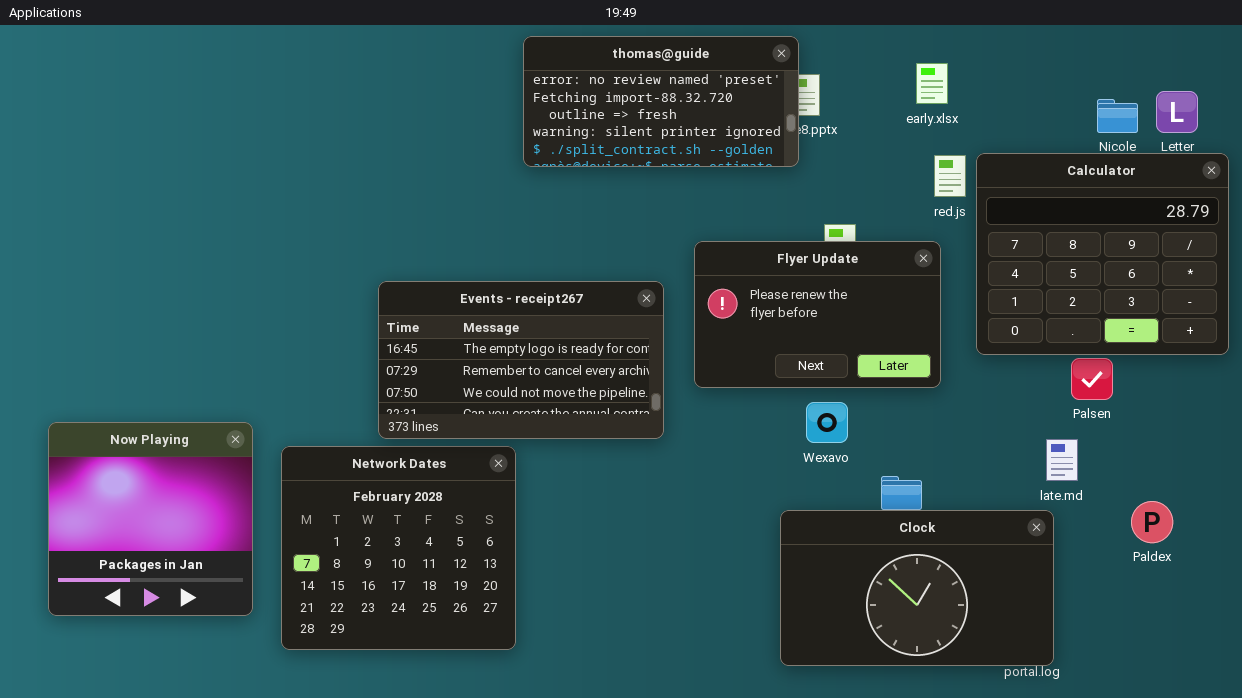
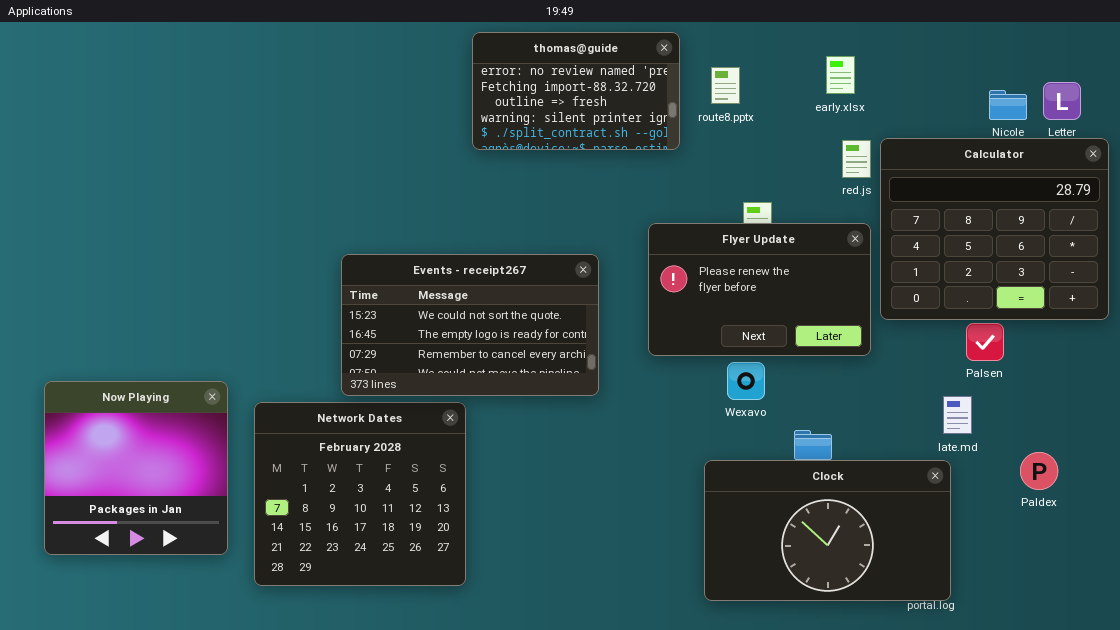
thomas@guide: [523,36,799,167] -> [472,32,680,150], resized
Flyer Update: [694,241,941,388] -> [648,223,871,356], moved
Events - receipt267: [378,281,664,439] -> [341,254,599,396], scrolled up 1 row

